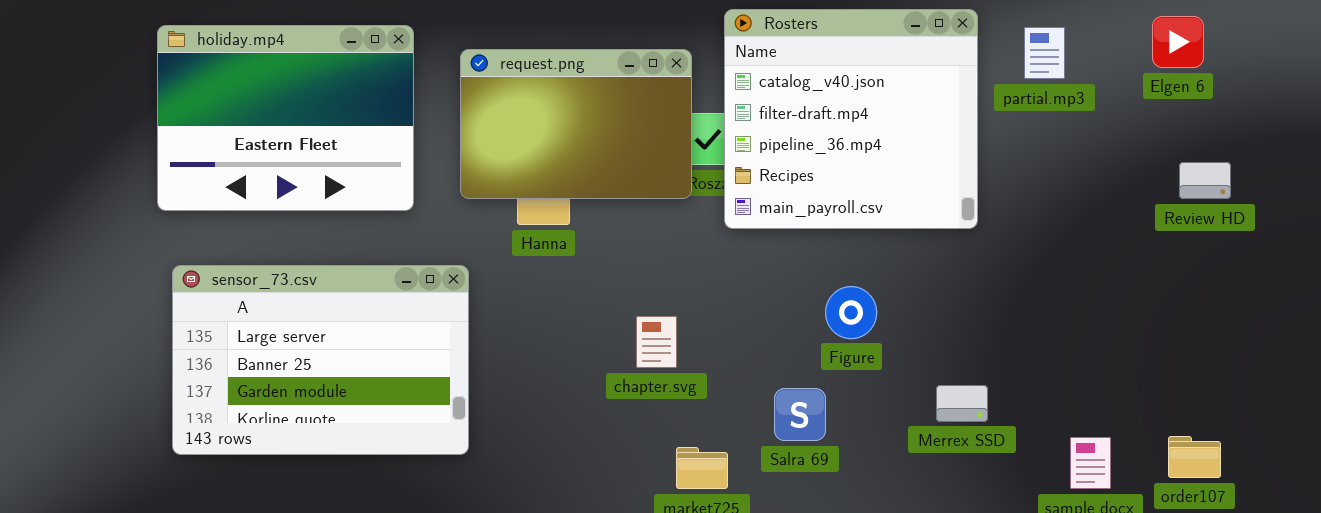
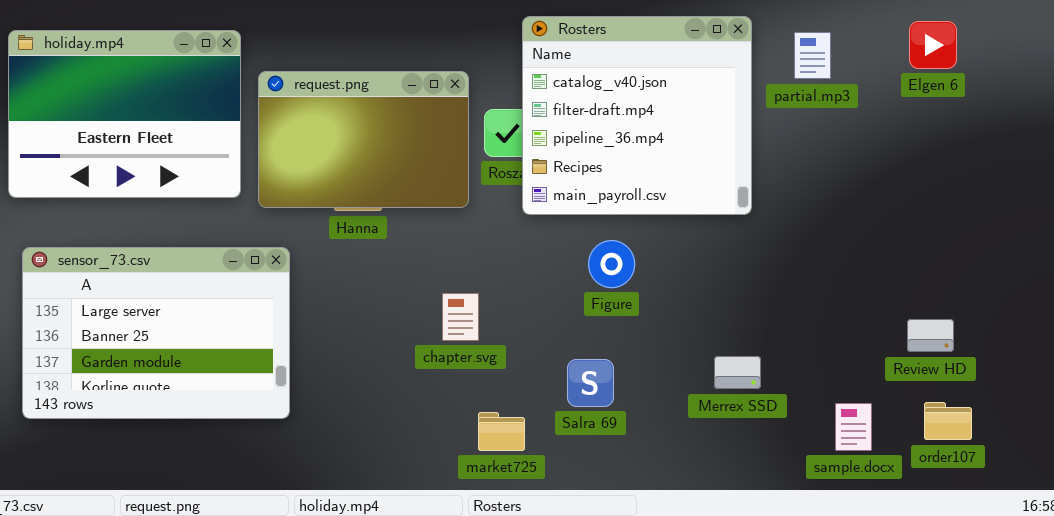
request.png: [460,49,692,199] -> [258,71,469,208], moved
Review HD: [1179,162,1231,199] -> [907,319,954,352], moved
Figure: [825,286,877,339] -> [588,240,635,288], moved

